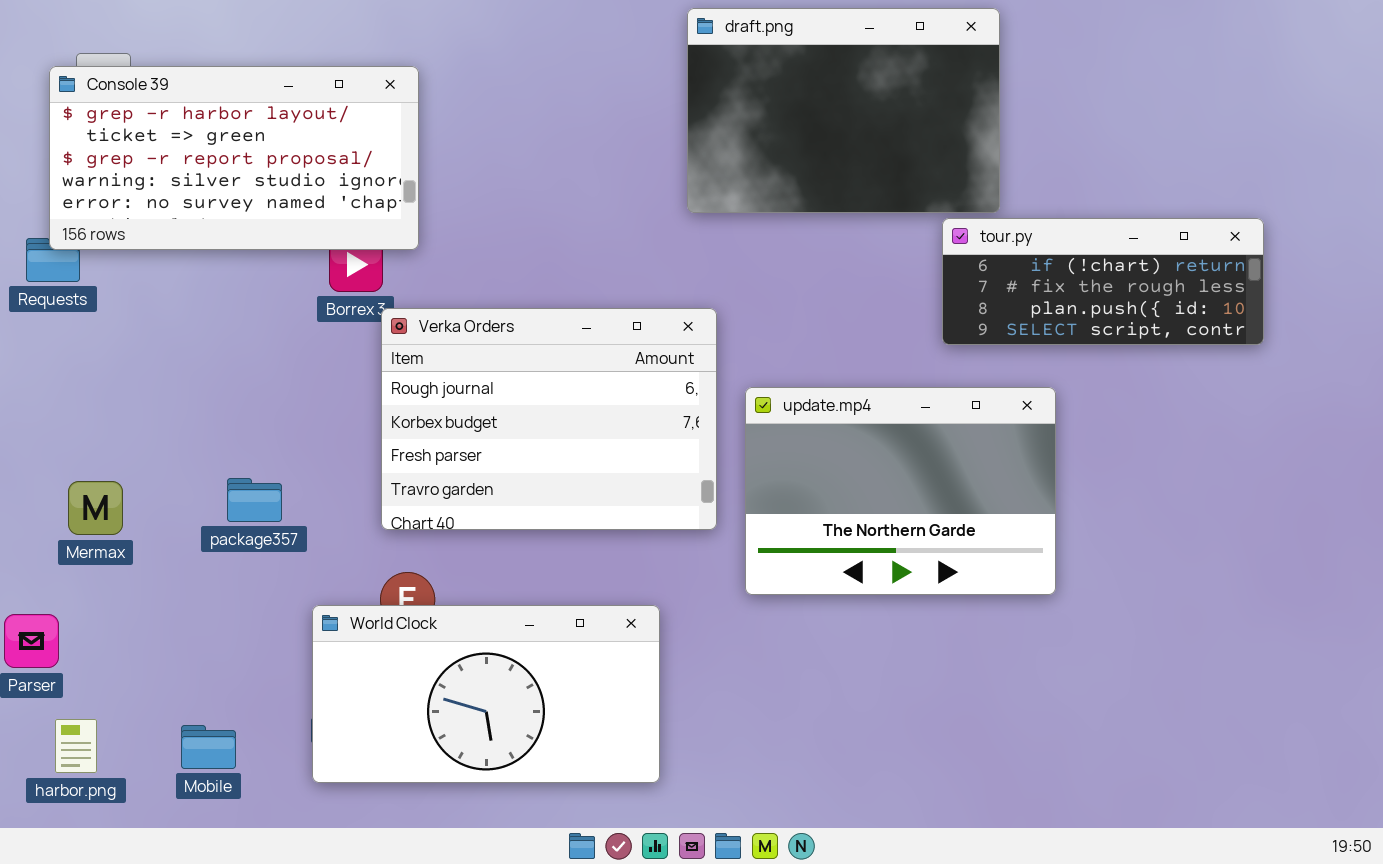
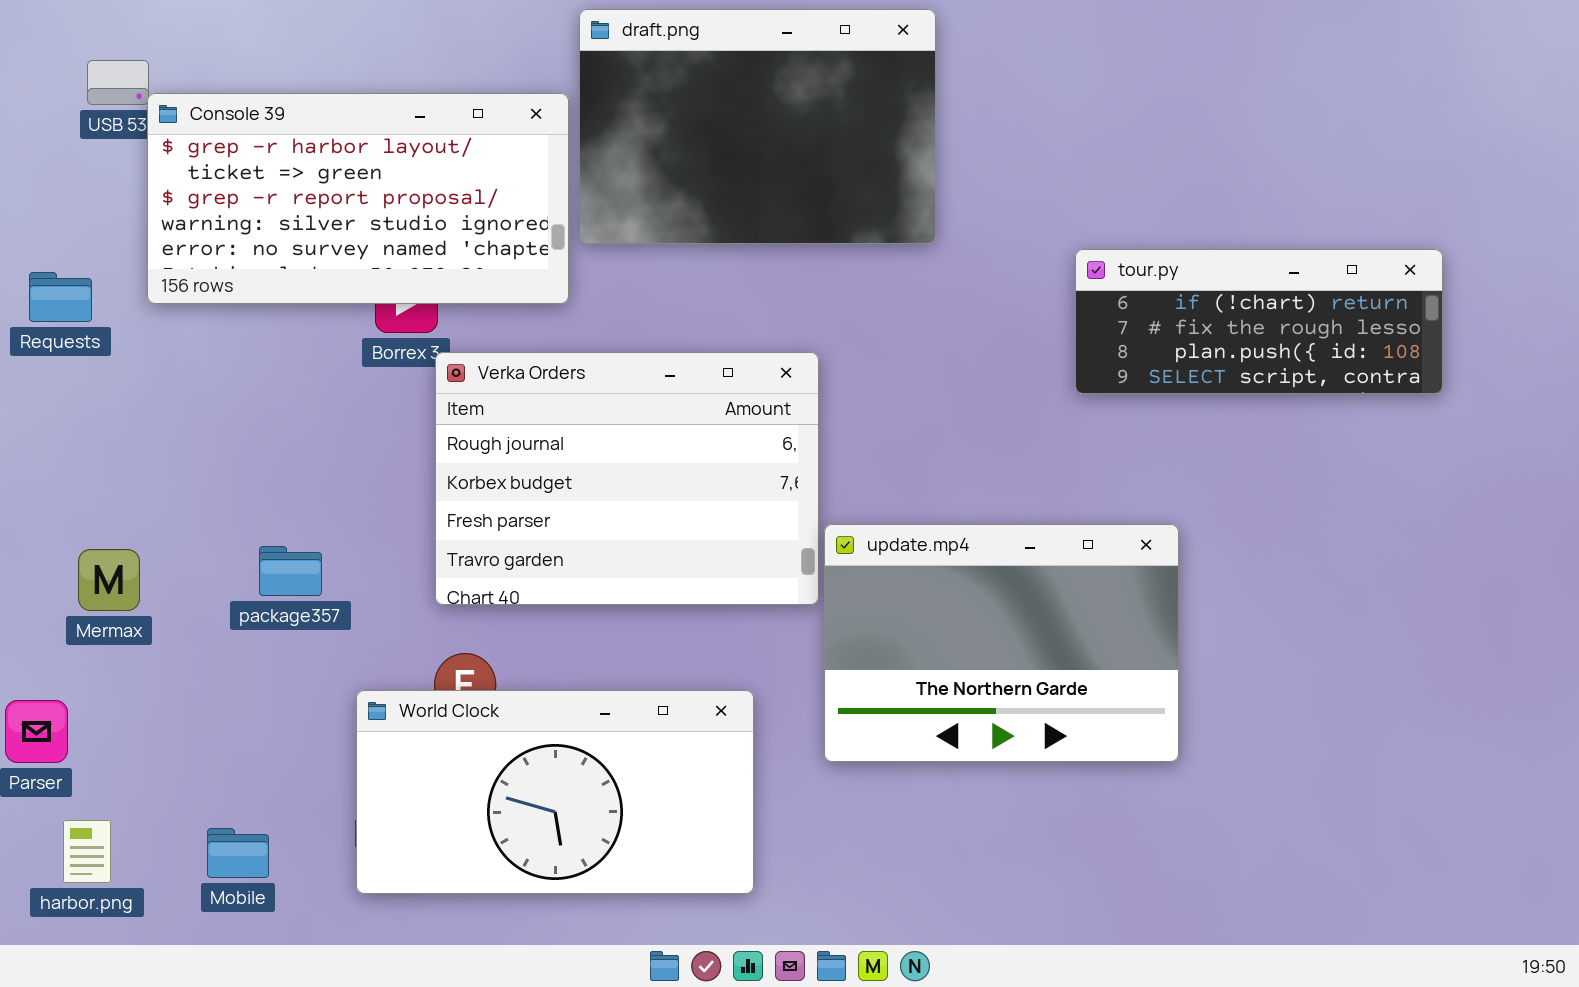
draft.png: [687,8,1000,213] -> [579,9,936,244], moved
Console 39: [49,66,419,250] -> [147,93,569,304], moved
update.mp4: [745,387,1056,595] -> [824,524,1179,762], moved

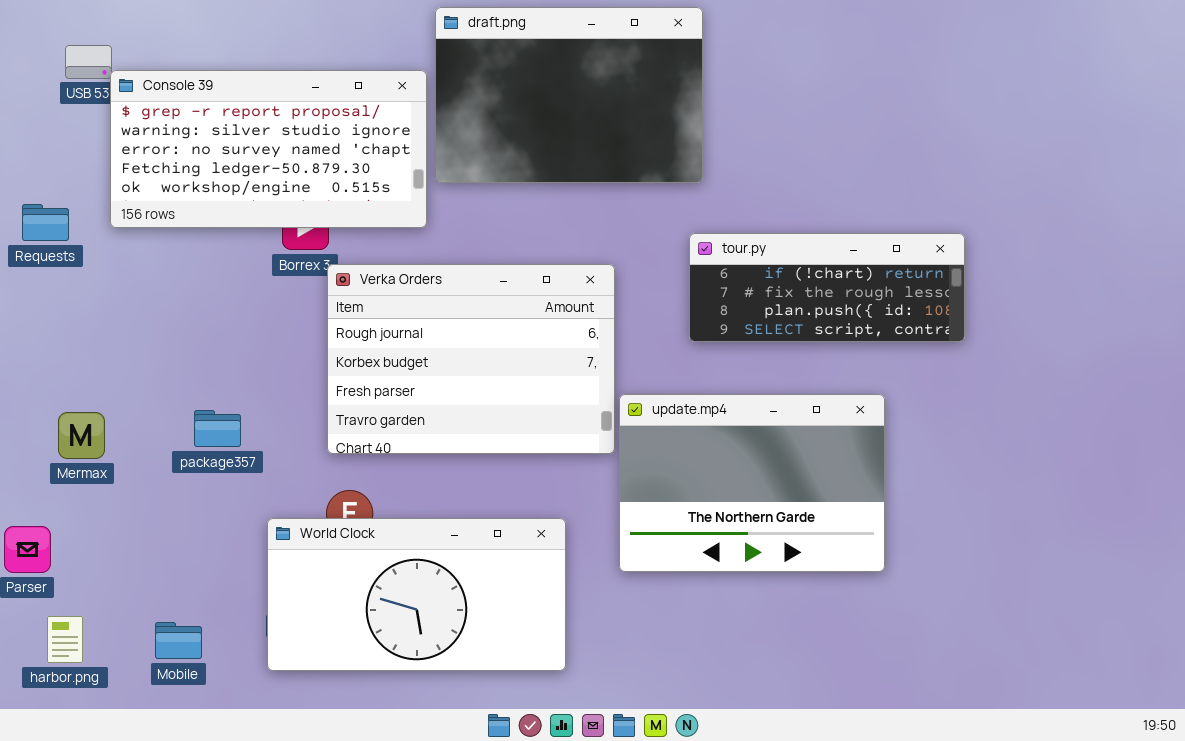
Console 39: [147,93,569,304] -> [110,70,427,228], scrolled down 2 rows
tour.py: [1075,249,1443,394] -> [689,233,965,342], moved

